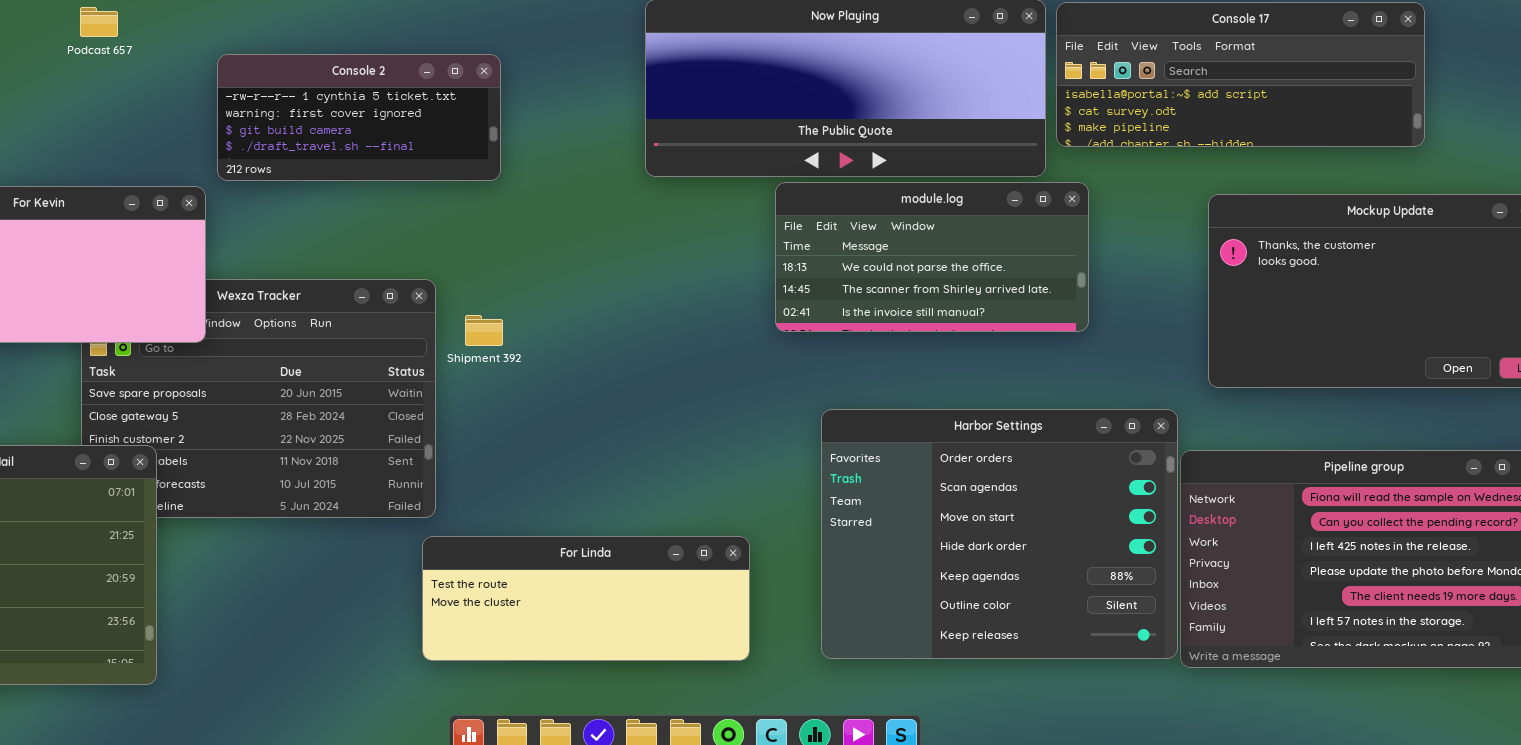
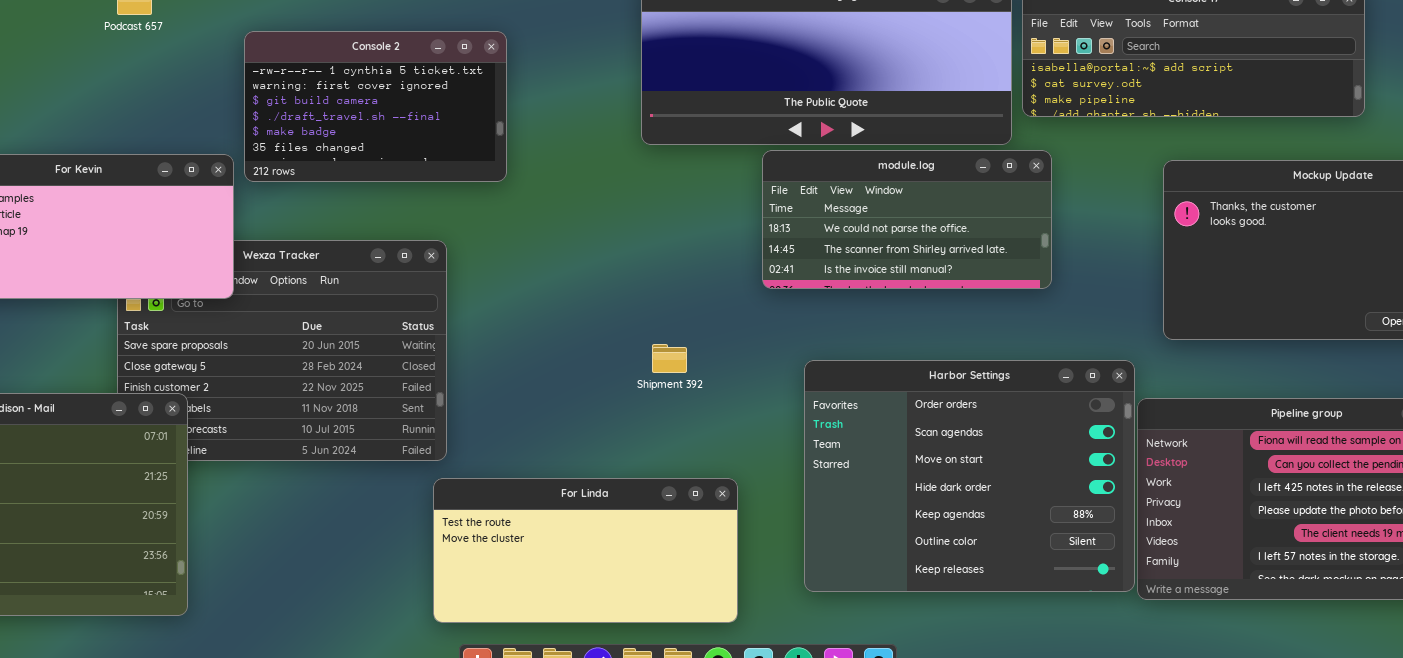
Console 2: [217,54,501,181] -> [244,31,507,182], resized
Shipment 392: [465,315,503,346] -> [652,344,687,373], moved
For Linda: [422,536,750,661] -> [433,478,738,623], resized

